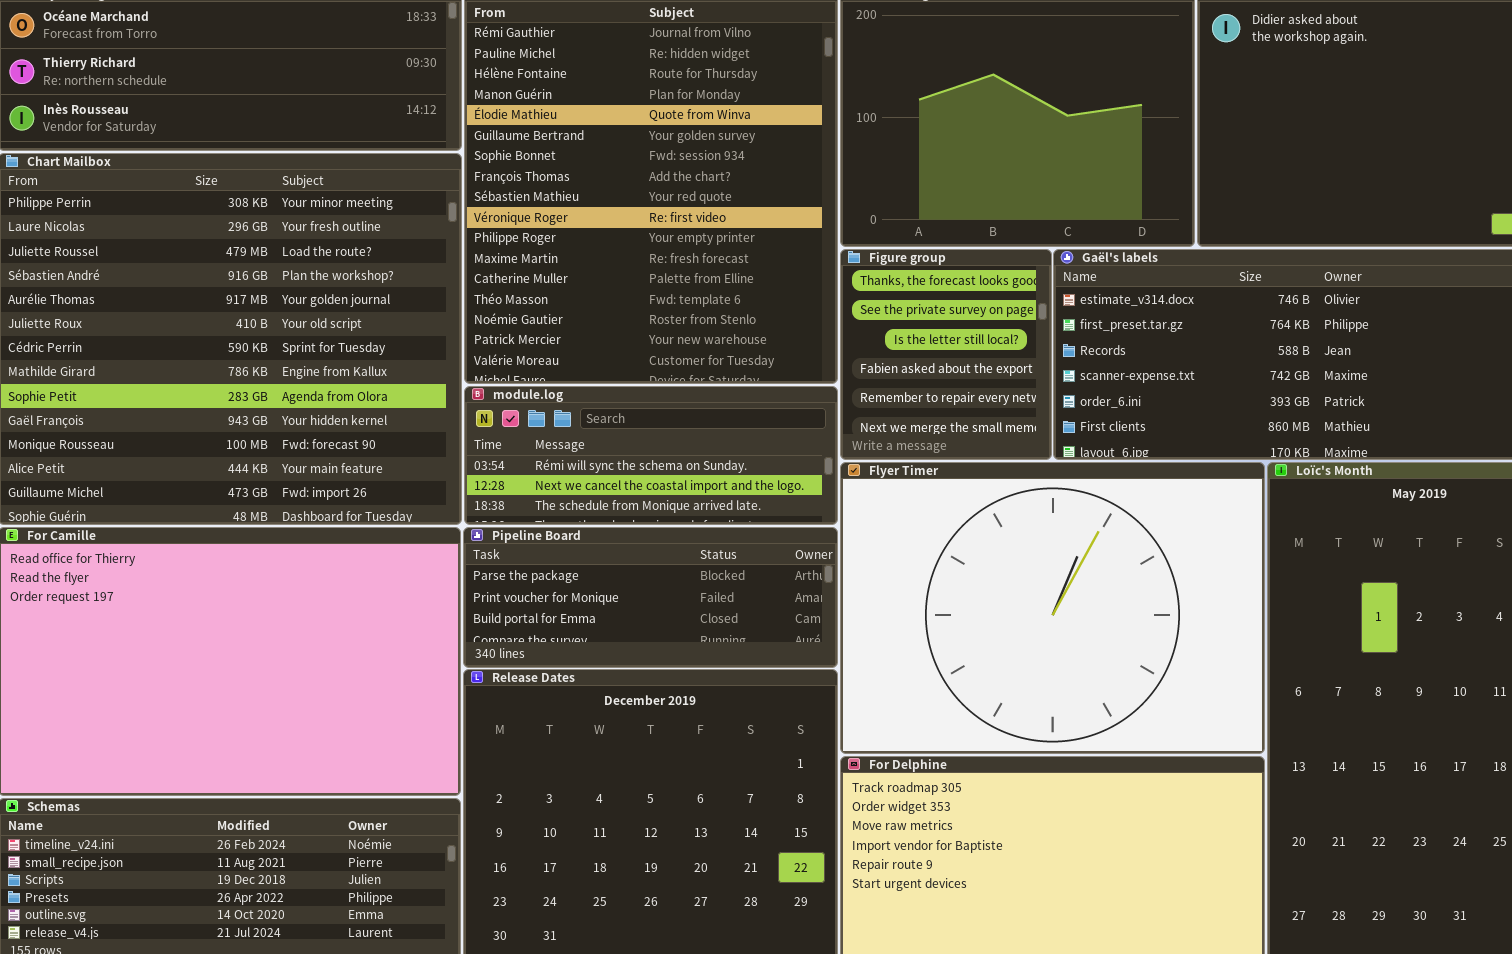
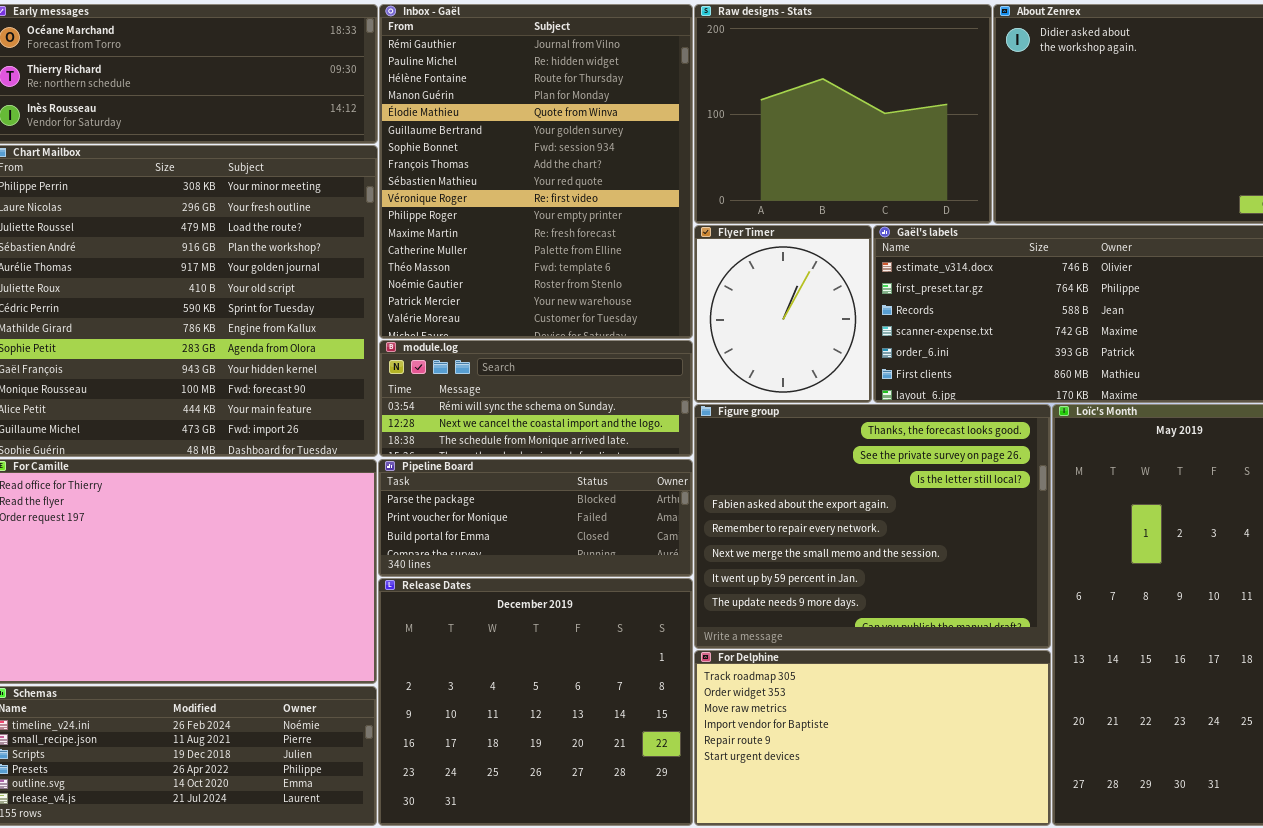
Figure group: [840,249,1052,460] -> [694,404,1051,649], moved, resized
Flyer Timer: [840,462,1265,754] -> [694,225,872,403], moved, resized

